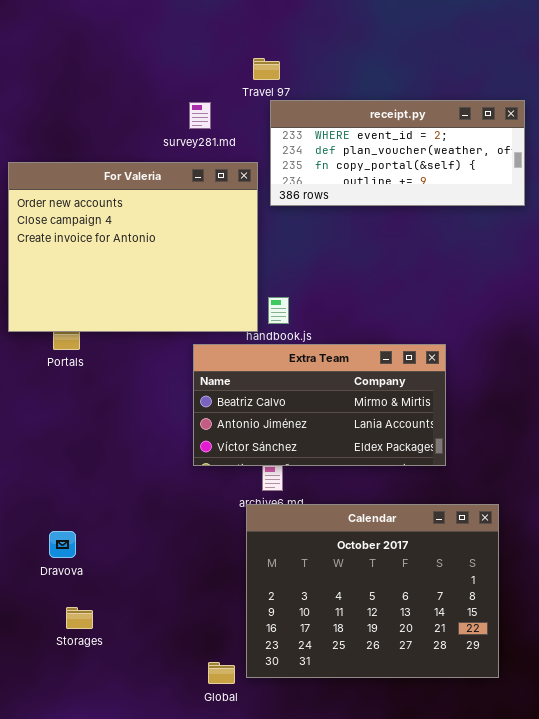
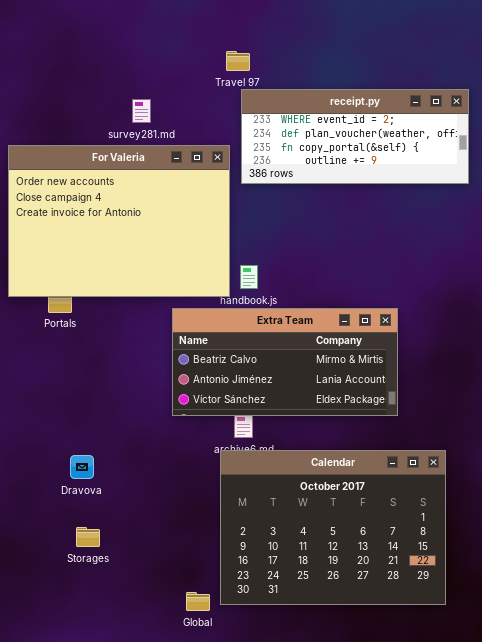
survey281.md: [189,102,211,129] -> [132,99,151,123], moved
Dravova: [49,531,76,558] -> [70,455,94,479], moved
Storages: [66,607,93,629] -> [76,527,100,547], moved

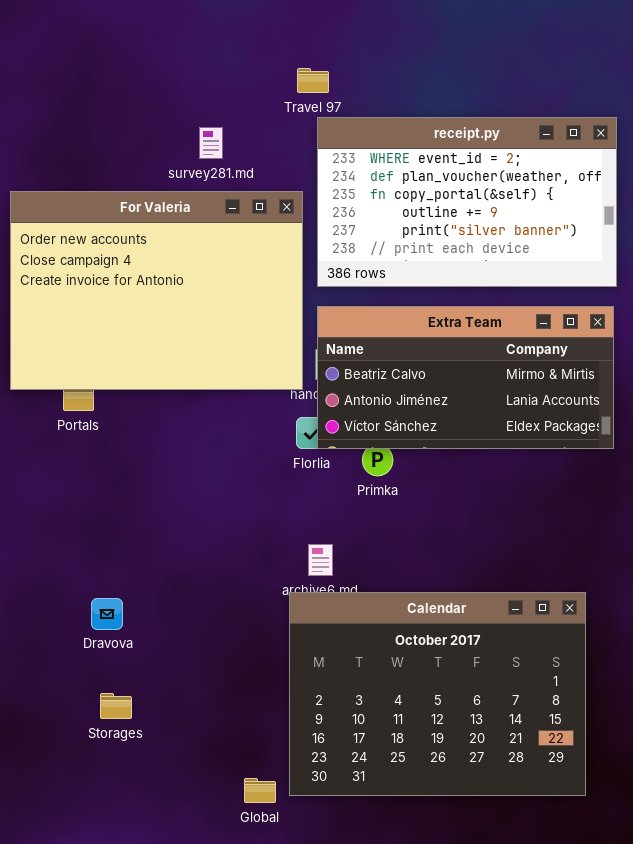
receipt.py: [241,89,469,184] -> [317,117,617,287], resized
survey281.md: [132,99,151,123] -> [199,127,223,159], moved
Extra Team: [172,308,398,416] -> [317,306,614,449], moved

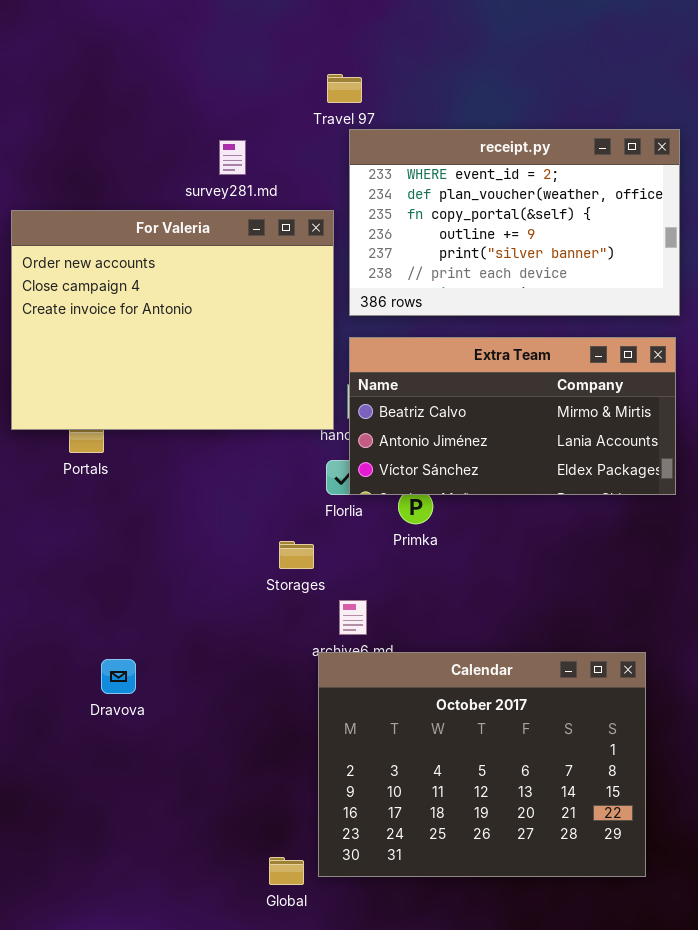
Storages: [100,693,132,719] -> [279,541,314,569], moved

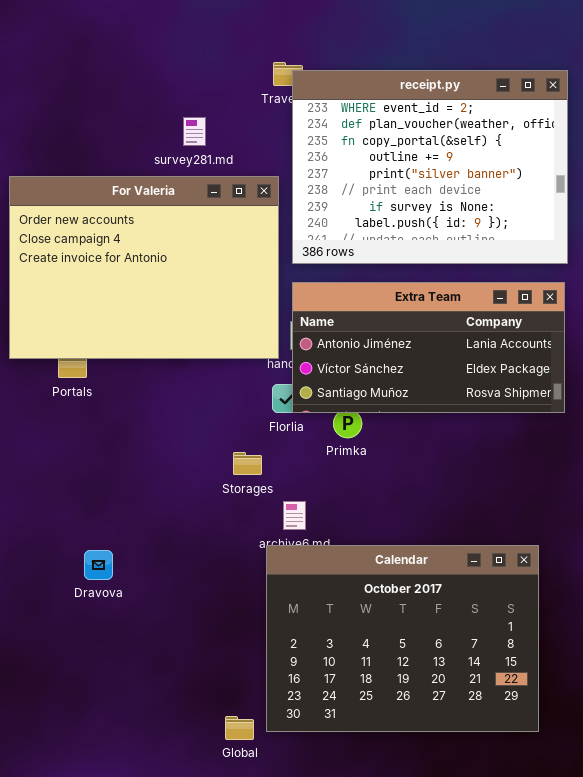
receipt.py: [349,129,680,316] -> [292,70,568,264], resized
Extra Team: [349,337,676,495] -> [292,282,565,413], scrolled down 1 row

